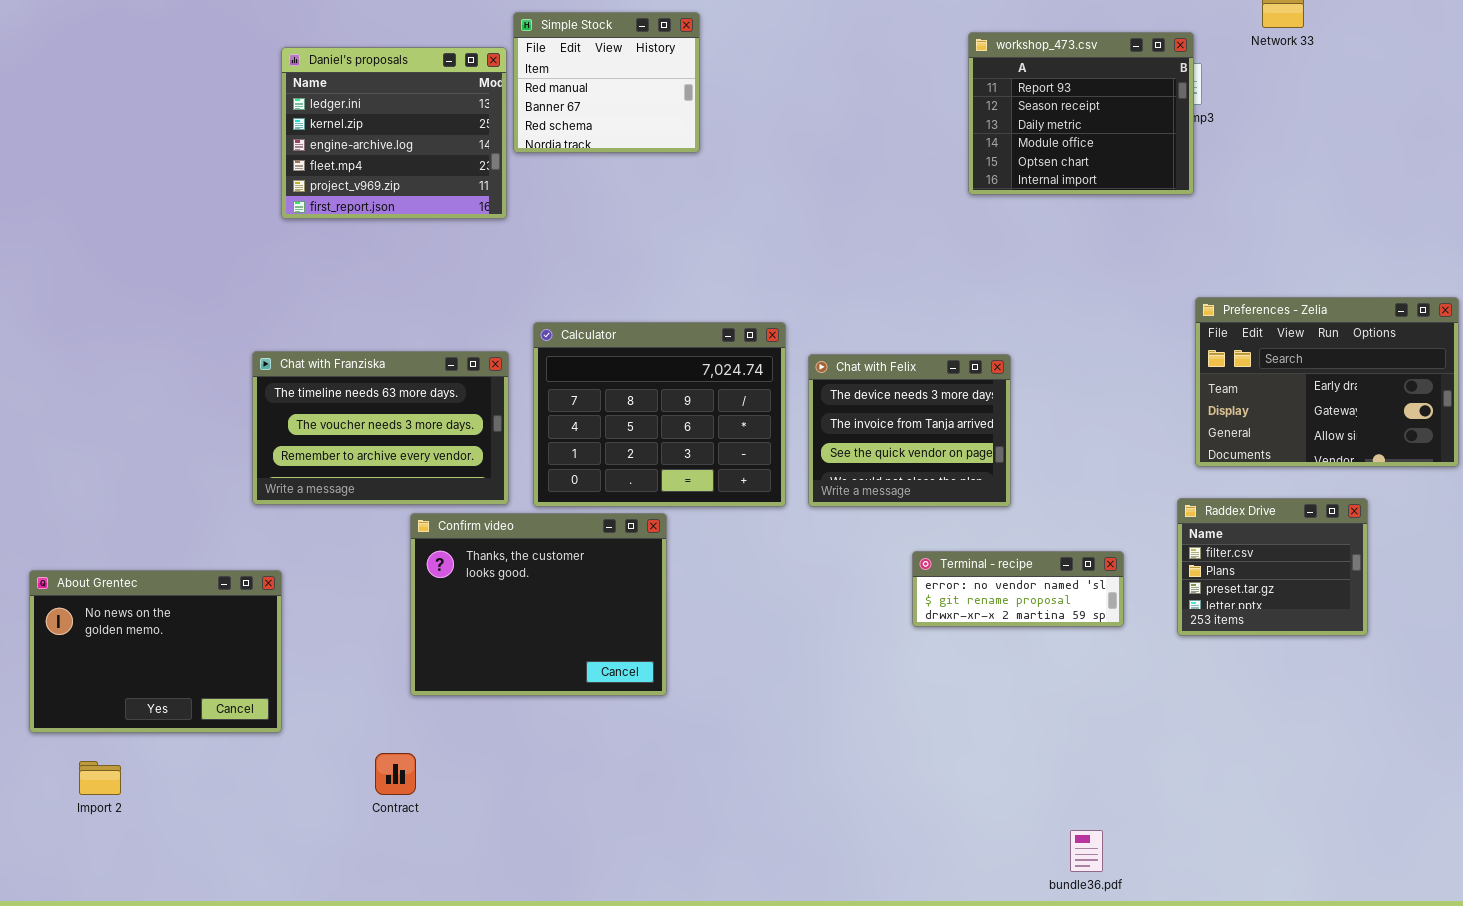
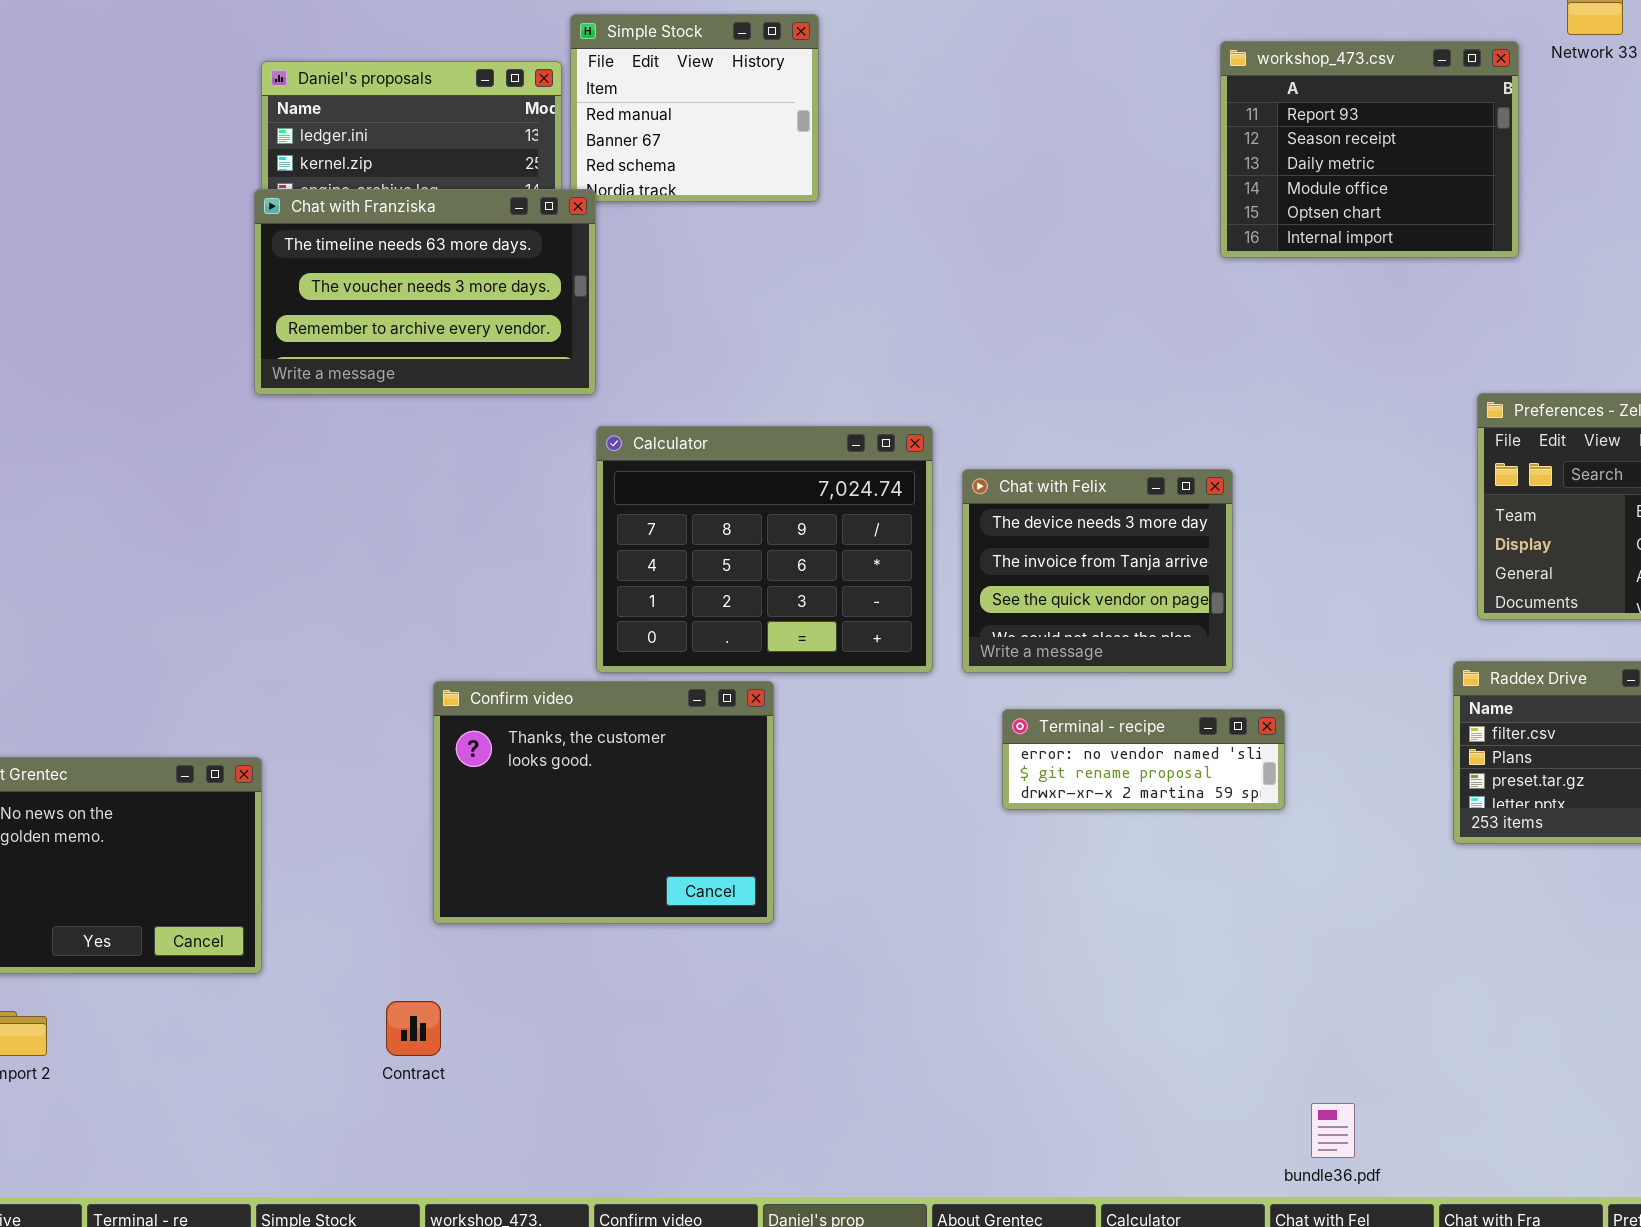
workshop_473.csv: [968,32,1194,195] -> [1220,41,1519,258], moved
Chat with Franziska: [252,351,509,505] -> [254,189,596,395], moved
Terminal - recipe: [912,551,1124,627] -> [1002,709,1285,810], moved

